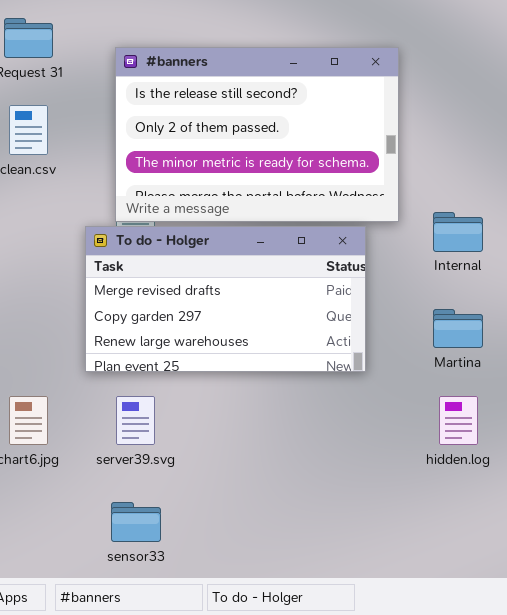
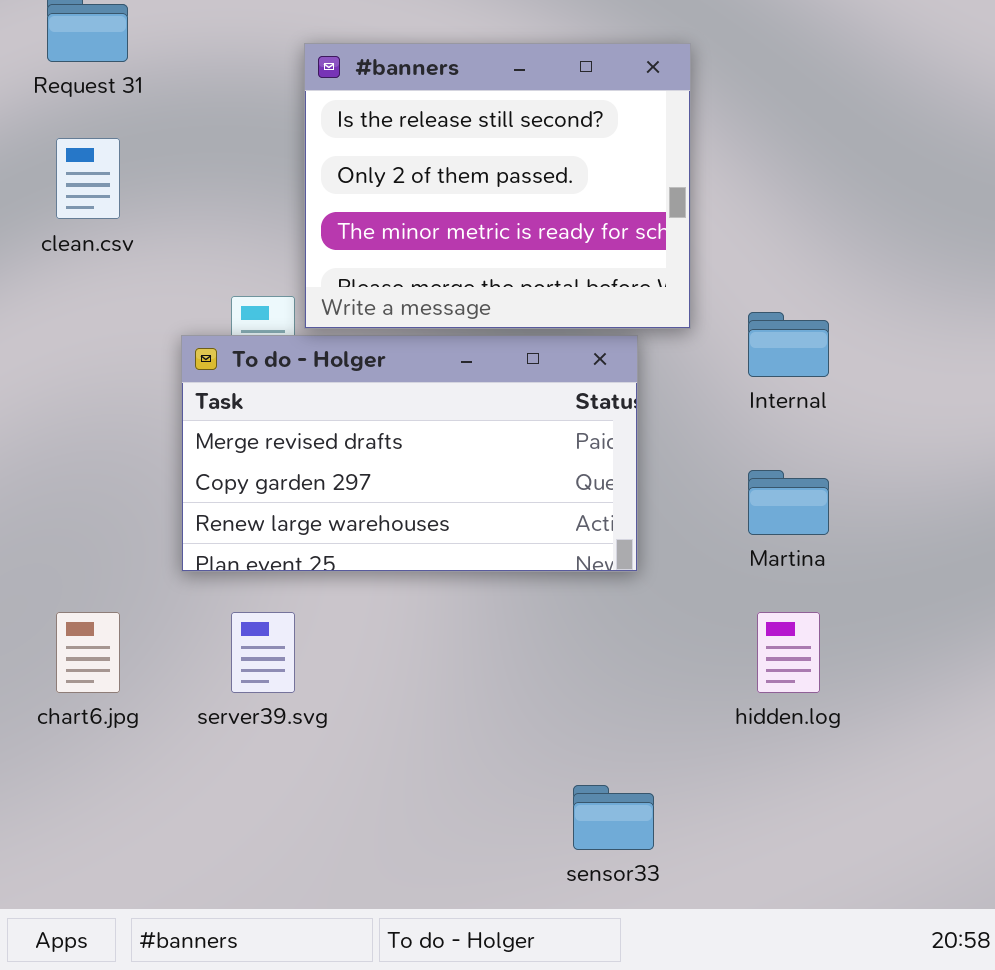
#banners: [115,47,399,222] -> [304,43,691,329], resized
sensor33: [111,502,161,542] -> [573,785,654,850], moved

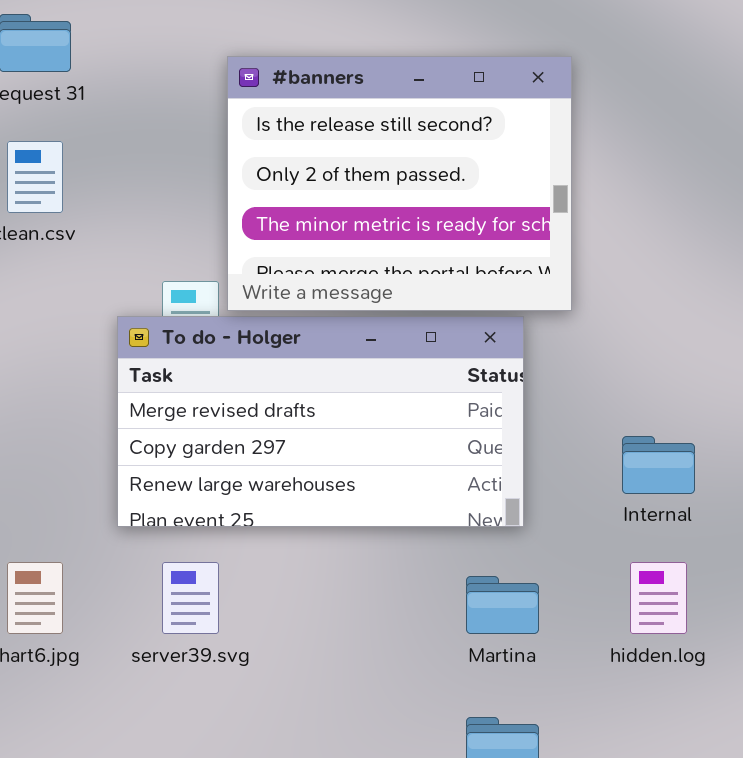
Internal: [748,312,829,377] -> [622,436,695,494], moved
Martina: [748,470,829,535] -> [466,576,539,634], moved

